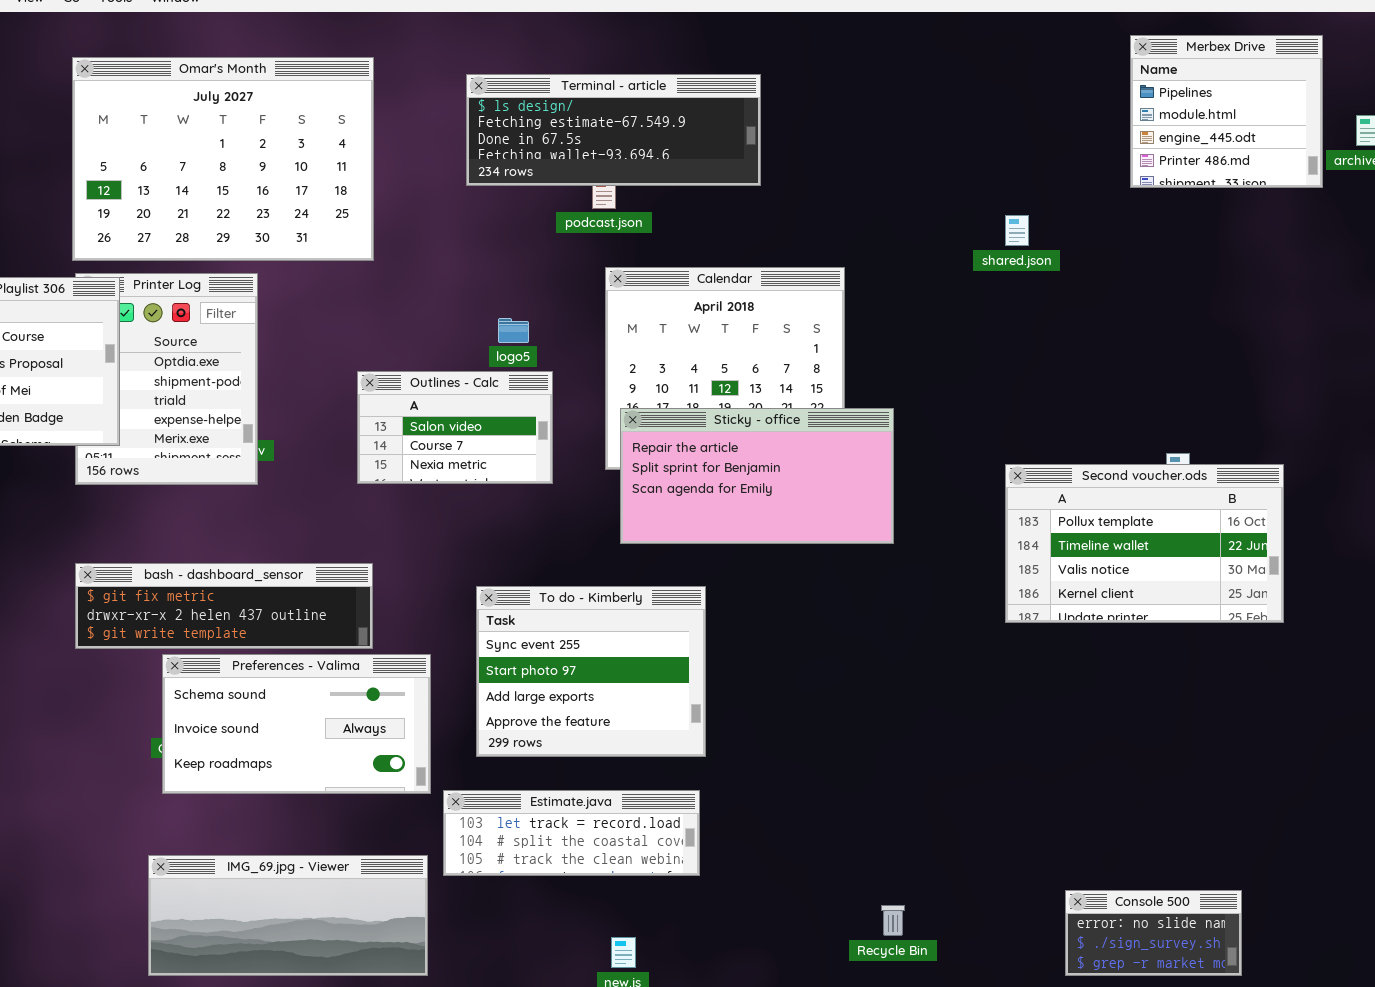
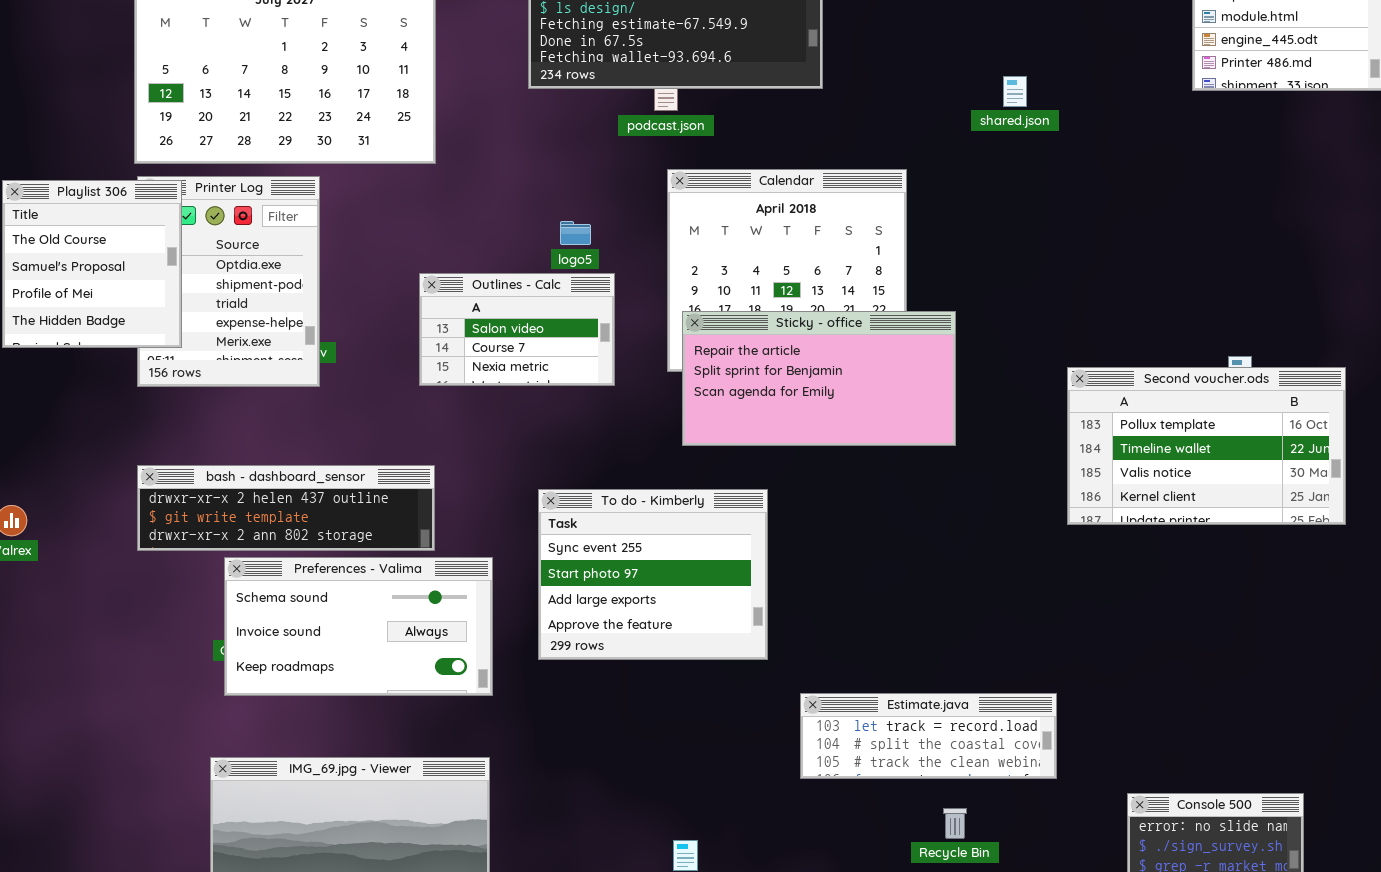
shared.json: [1005,215,1029,246] -> [1003,76,1027,107], moved
bash - dashboard_sensor: [75,563,373,649] -> [137,465,435,551], scrolled down 1 row
Estimate.java: [443,790,700,876] -> [800,693,1057,779], moved

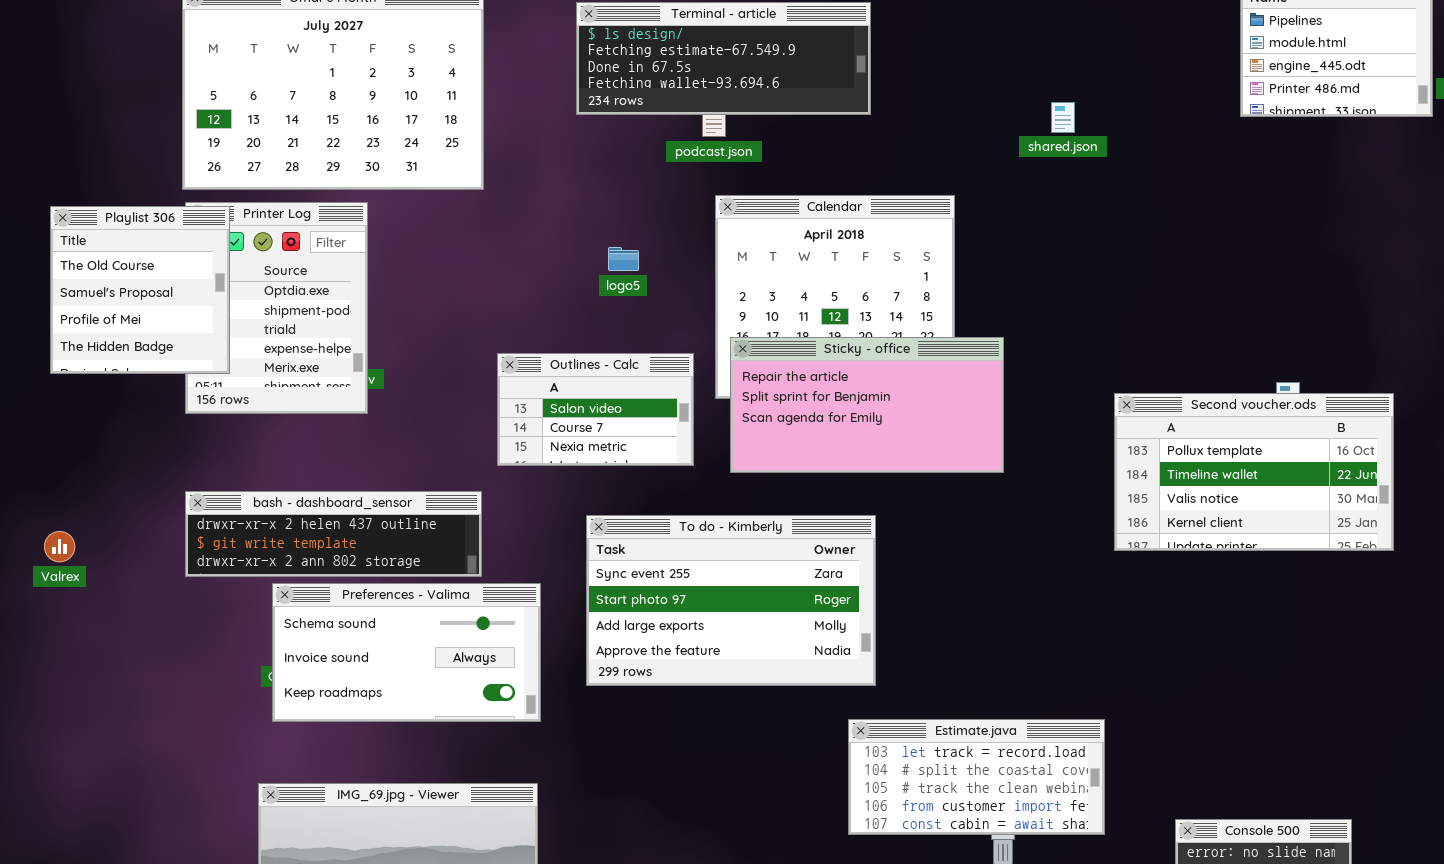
Outlines - Calc: [419,273,615,386] -> [497,353,694,466], moved
To do - Kimberly: [538,489,768,660] -> [586,515,876,686], resized
Estimate.java: [800,693,1057,779] -> [848,719,1105,835], resized

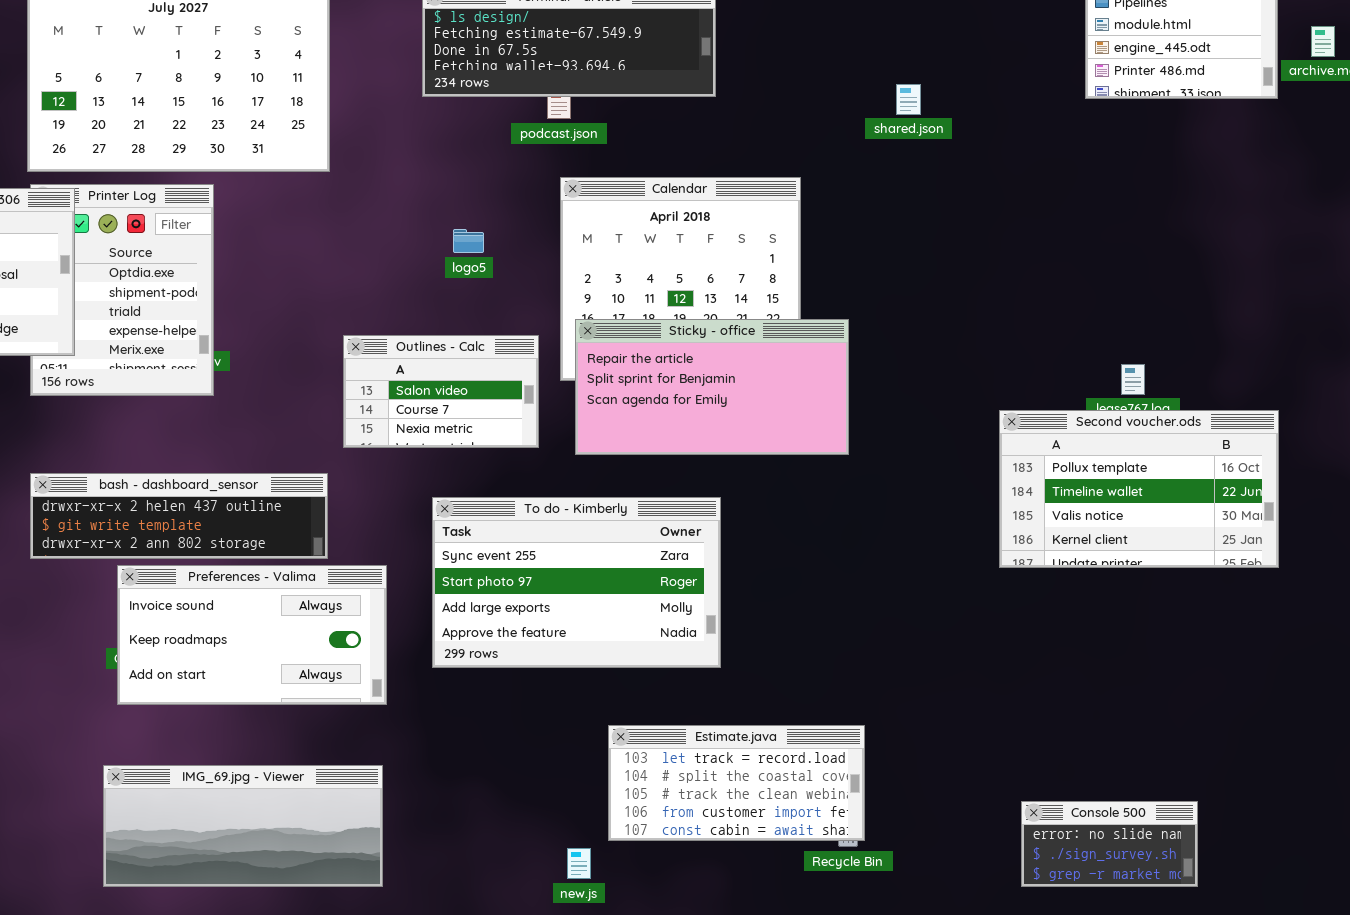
Second voucher.ods: [1114,393,1394,551] -> [999,410,1279,568], moved
Preferences - Valima: [272,583,541,722] -> [117,565,387,705], scrolled down 1 row
Estimate.java: [848,719,1105,835] -> [608,725,865,841], moved

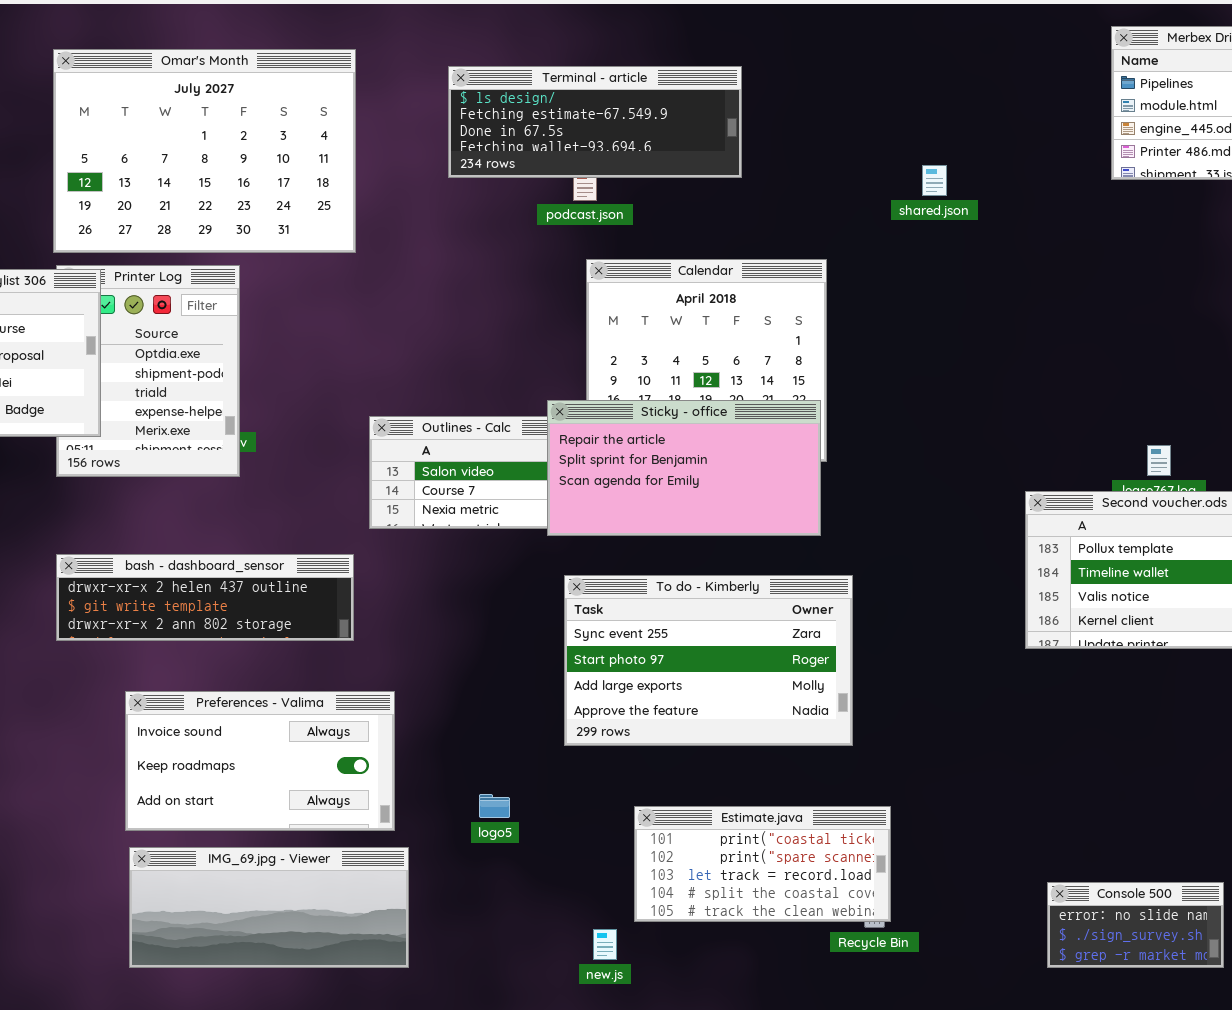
logo5: [453,229,484,253] -> [479,794,510,818], moved
Sticky - office: [575,319,849,455] -> [547,400,821,536], moved
To do - Kimberly: [432,497,721,668] -> [564,575,853,746], moved
Preferences - Valima: [117,565,387,705] -> [125,691,395,831], moved
Estimate.java: [608,725,865,841] -> [634,806,891,922], scrolled up 2 rows

